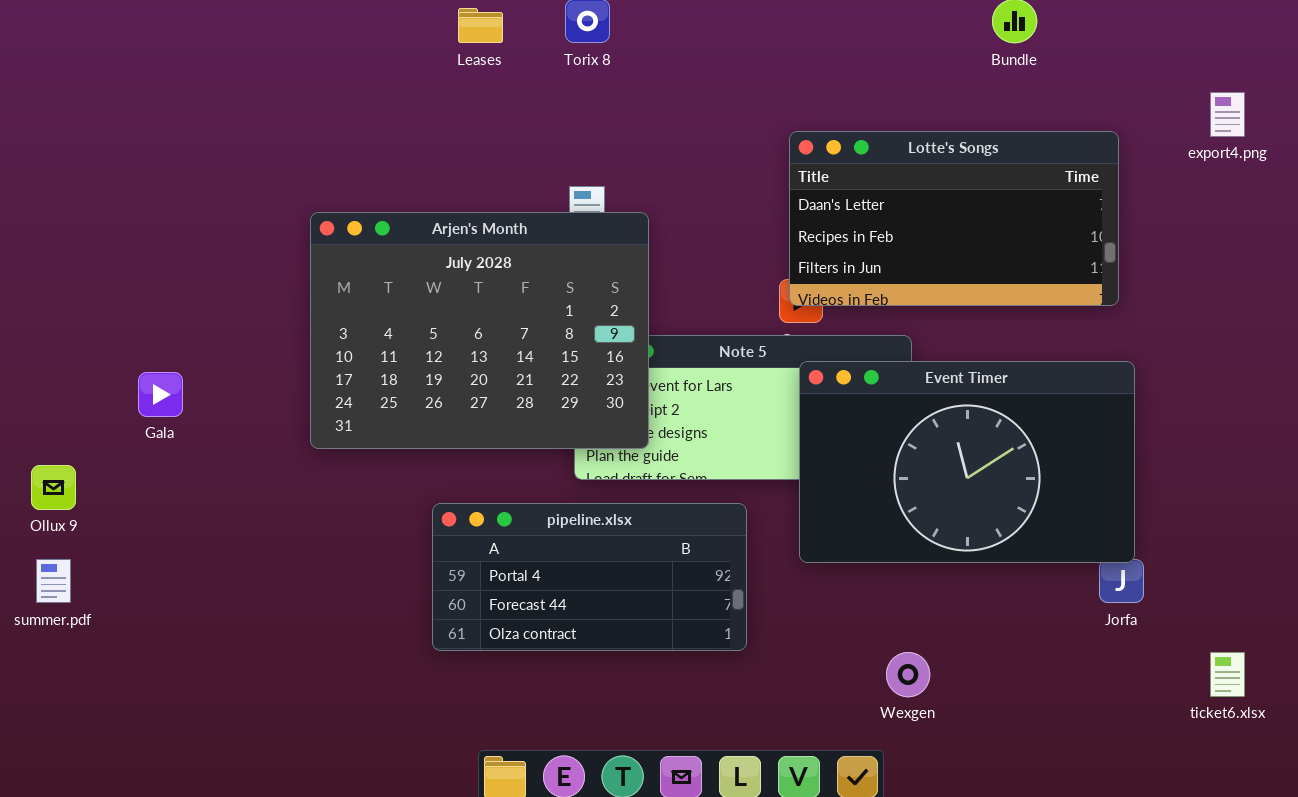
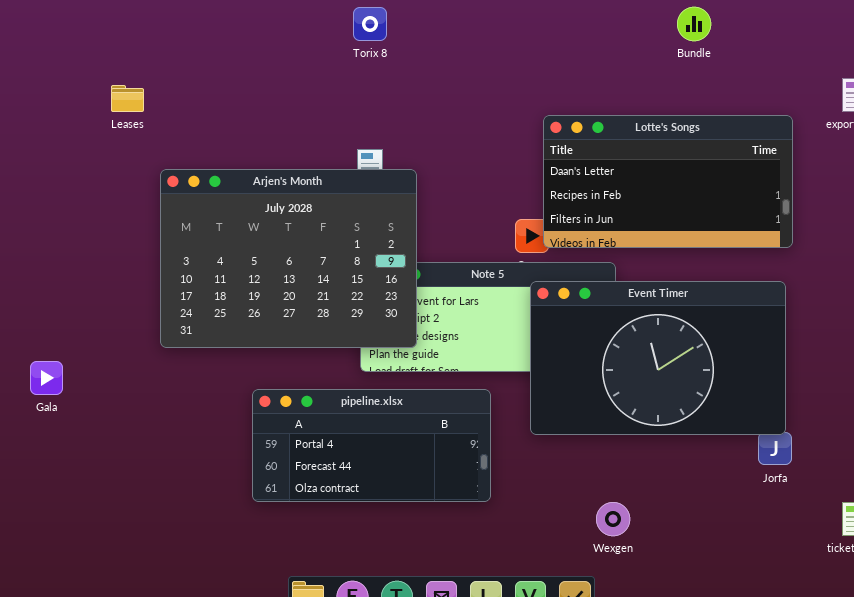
Leases: [458,8,503,43] -> [111,85,144,112], moved
Lotte's Songs: [789,131,1119,306] -> [543,115,793,248], moved
Gala: [138,372,183,417] -> [30,361,63,395], moved

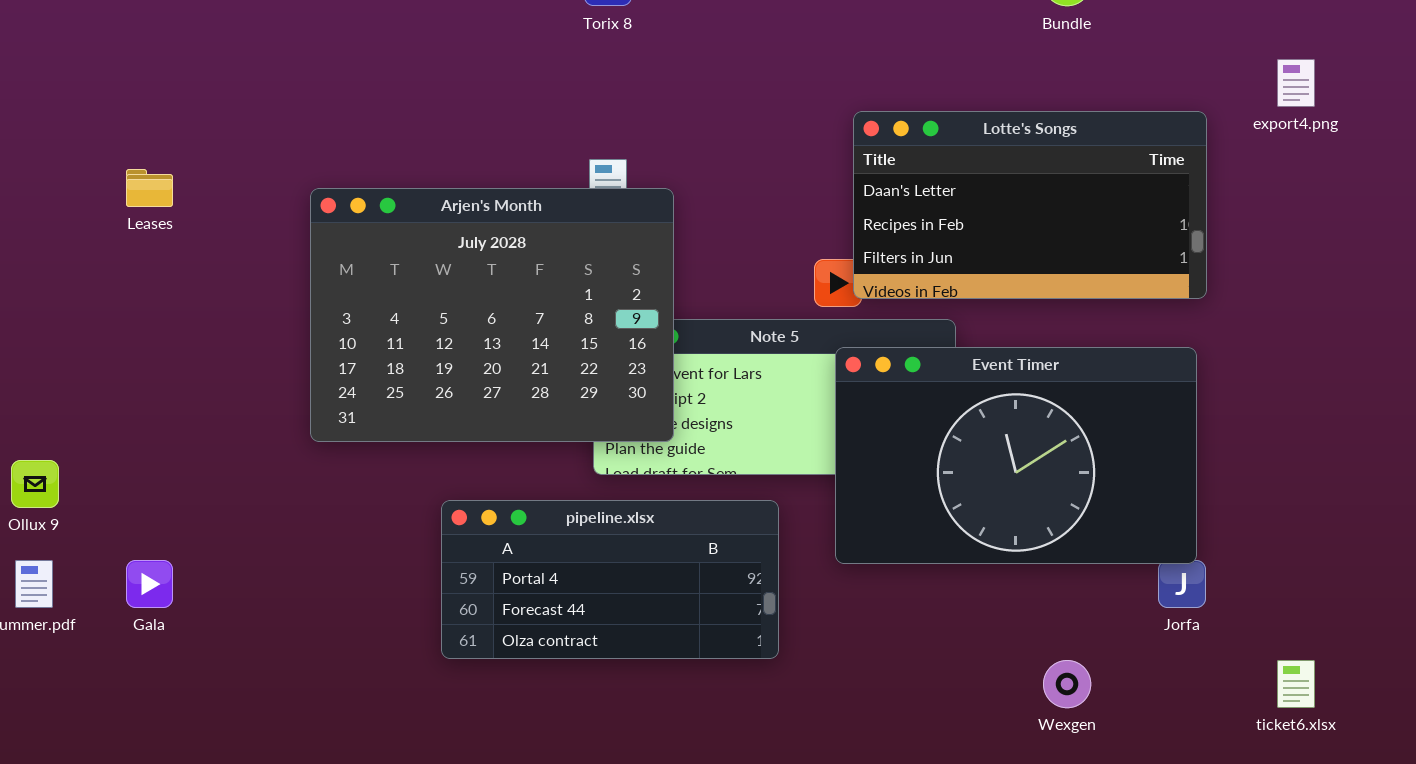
Leases: [111,85,144,112] -> [126,169,173,207], moved
Gala: [30,361,63,395] -> [126,560,173,608], moved
Wexgen: [596,502,630,536] -> [1043,660,1091,708], moved

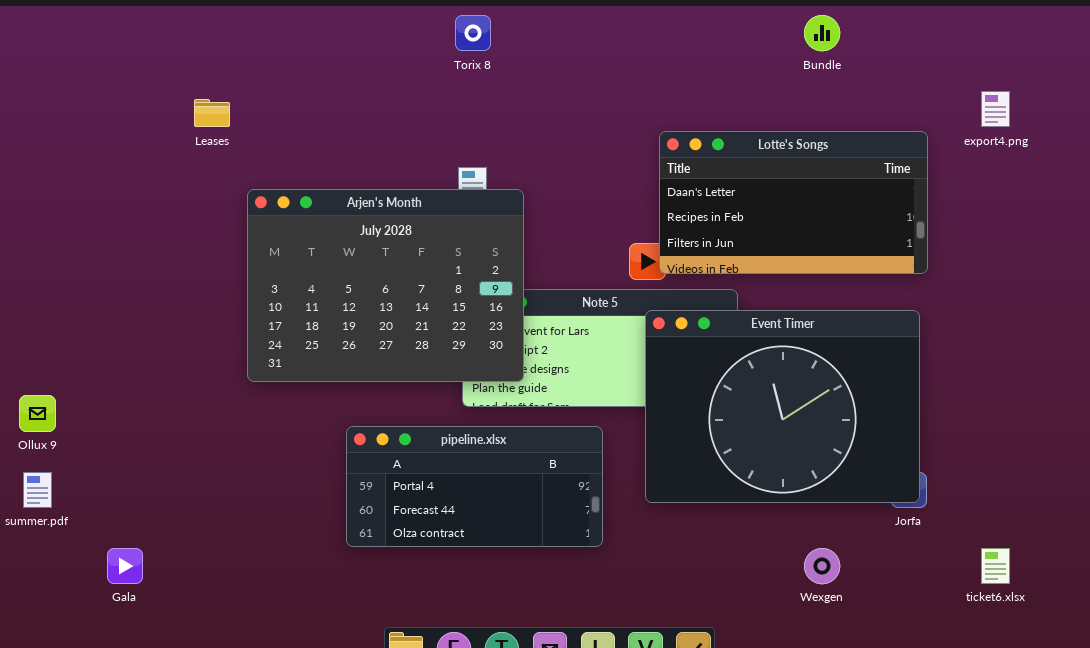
Leases: [126,169,173,207] -> [194,99,230,127], moved
Event Timer: [835,347,1197,564] -> [645,310,920,503], resized
Gala: [126,560,173,608] -> [107,548,143,584], moved

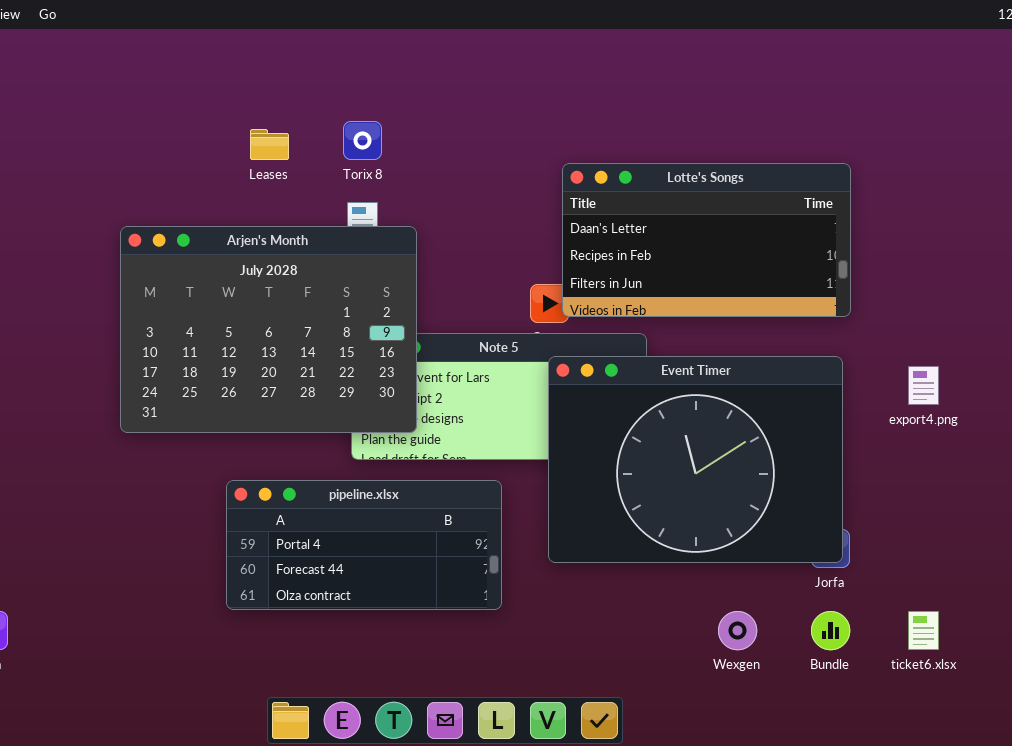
Torix 8: [455,15,491,51] -> [343,121,382,160], moved
Bundle: [804,15,840,51] -> [811,611,850,650], moved
export4.png: [981,91,1010,127] -> [908,366,939,405], moved
Leases: [194,99,230,127] -> [250,129,289,160], moved

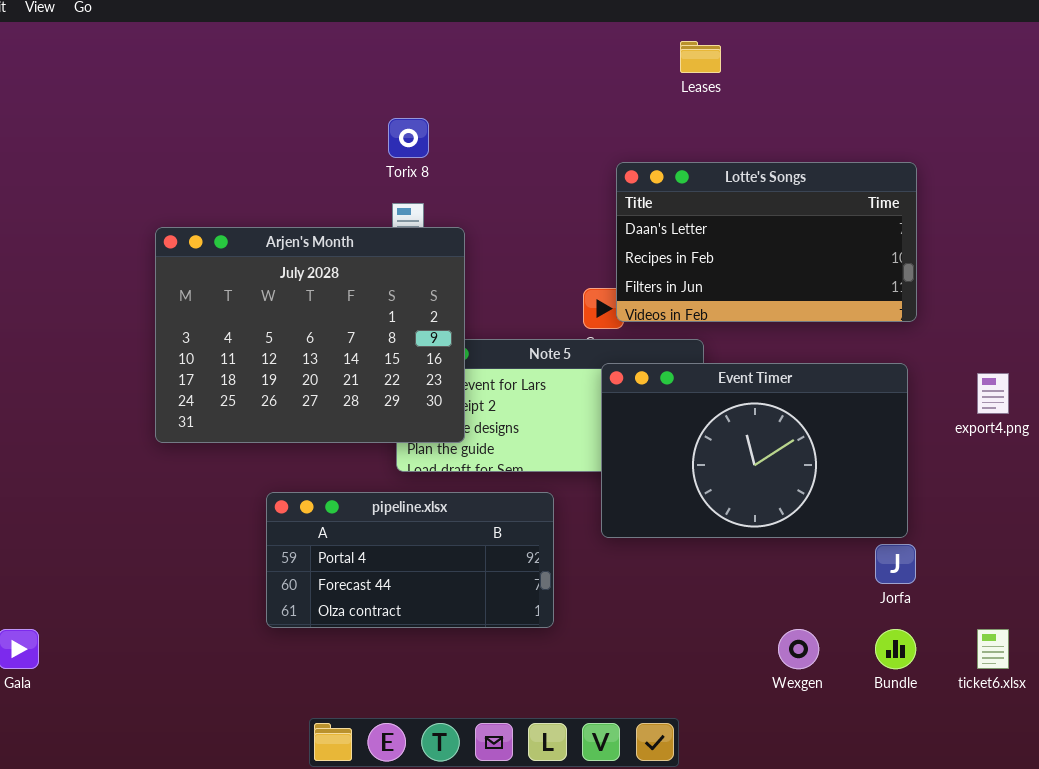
Leases: [250,129,289,160] -> [680,41,721,73], moved
Event Timer: [548,356,843,563] -> [601,363,908,538], resized

